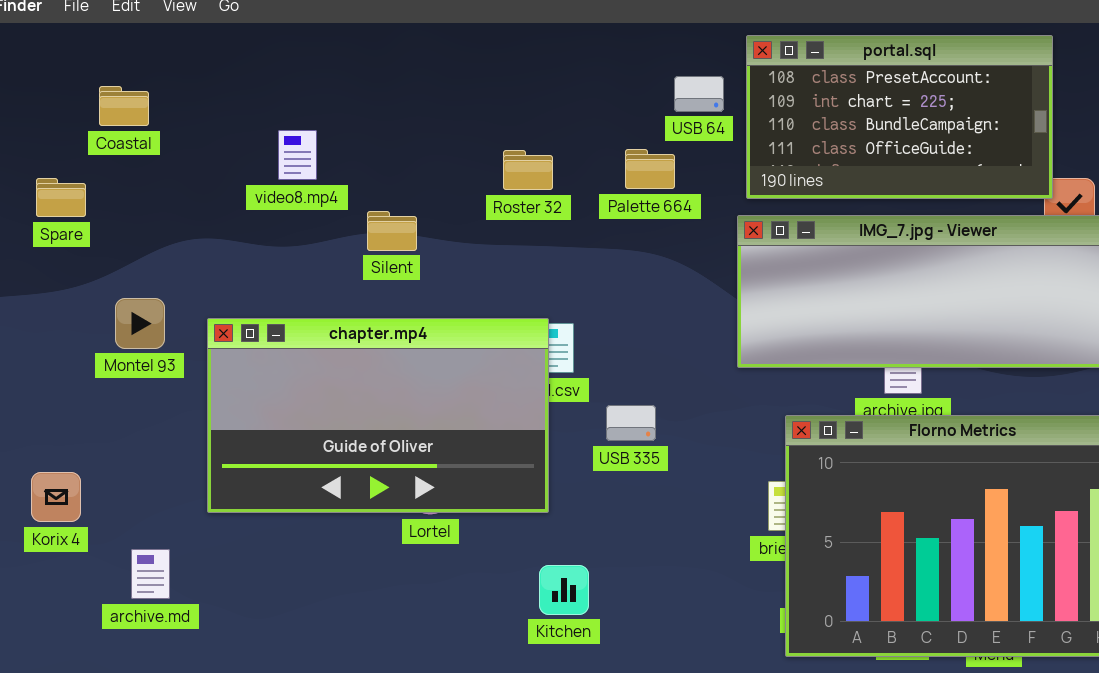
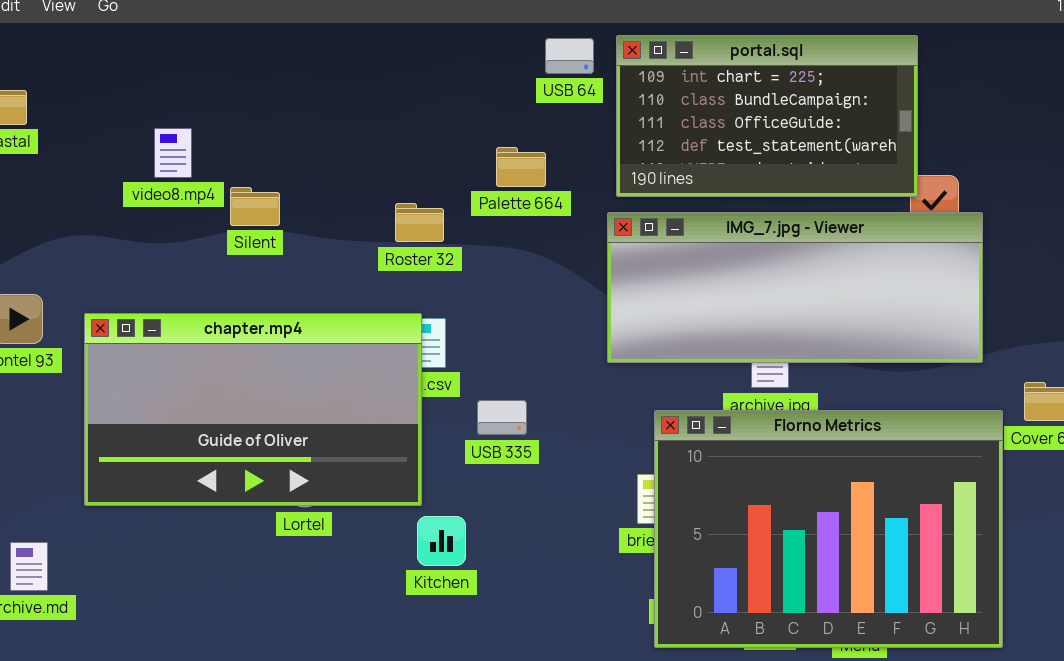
portal.sql: [746,35,1053,199] -> [616,35,918,197], scrolled down 1 row
USB 64: [674,76,724,112] -> [545,38,594,74], moved
Roster 32: [503,150,553,190] -> [395,203,444,242], moved
Silent: [367,211,417,251] -> [230,187,280,226], moved
Kitchen: [539,565,589,615] -> [417,516,466,566], moved

